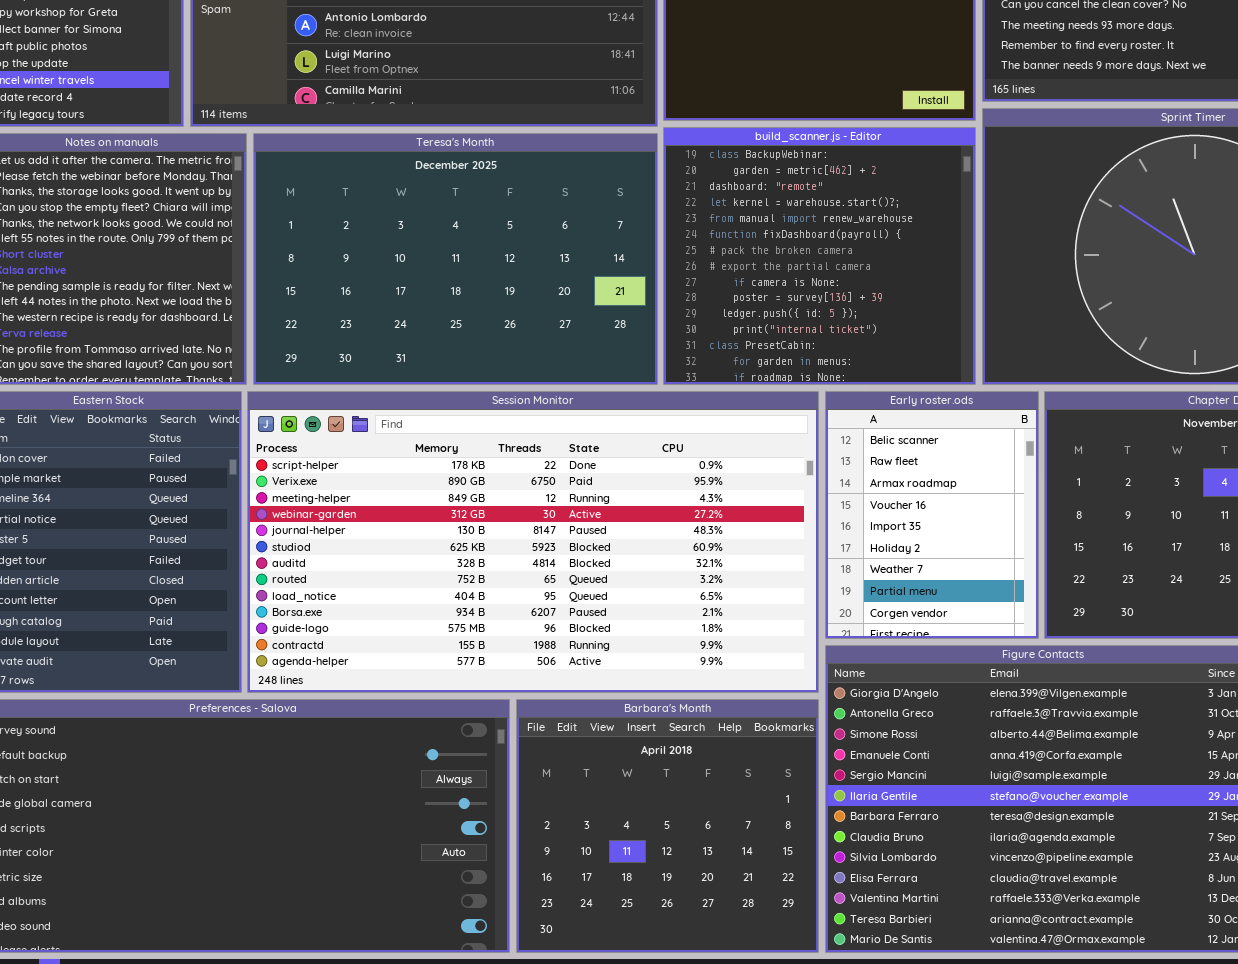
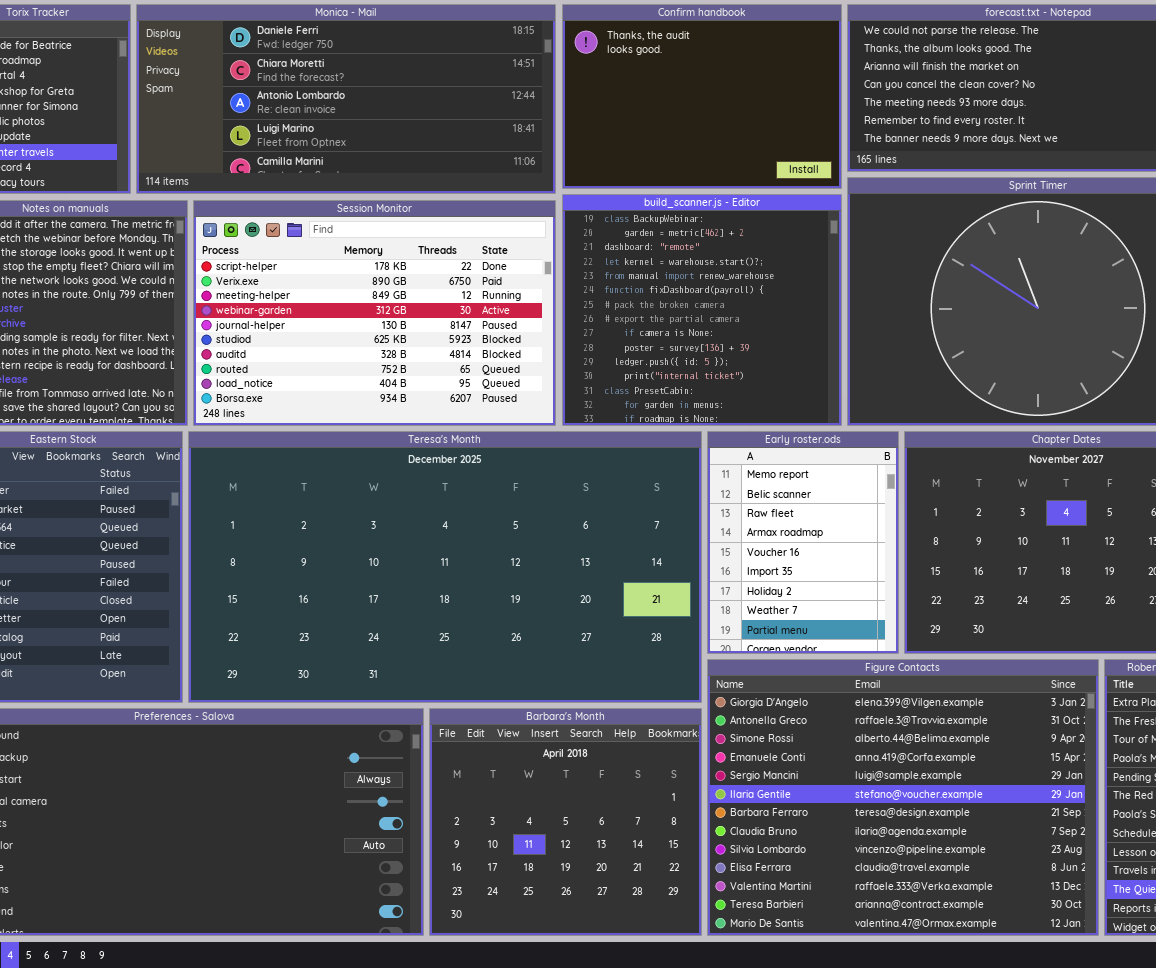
Teresa's Month: [253,133,658,385] -> [188,431,702,703], moved, resized
Session Monitor: [247,391,819,693] -> [193,200,556,426], moved, resized
Early roster.ods: [825,391,1039,639] -> [707,431,899,654], scrolled up 1 row

